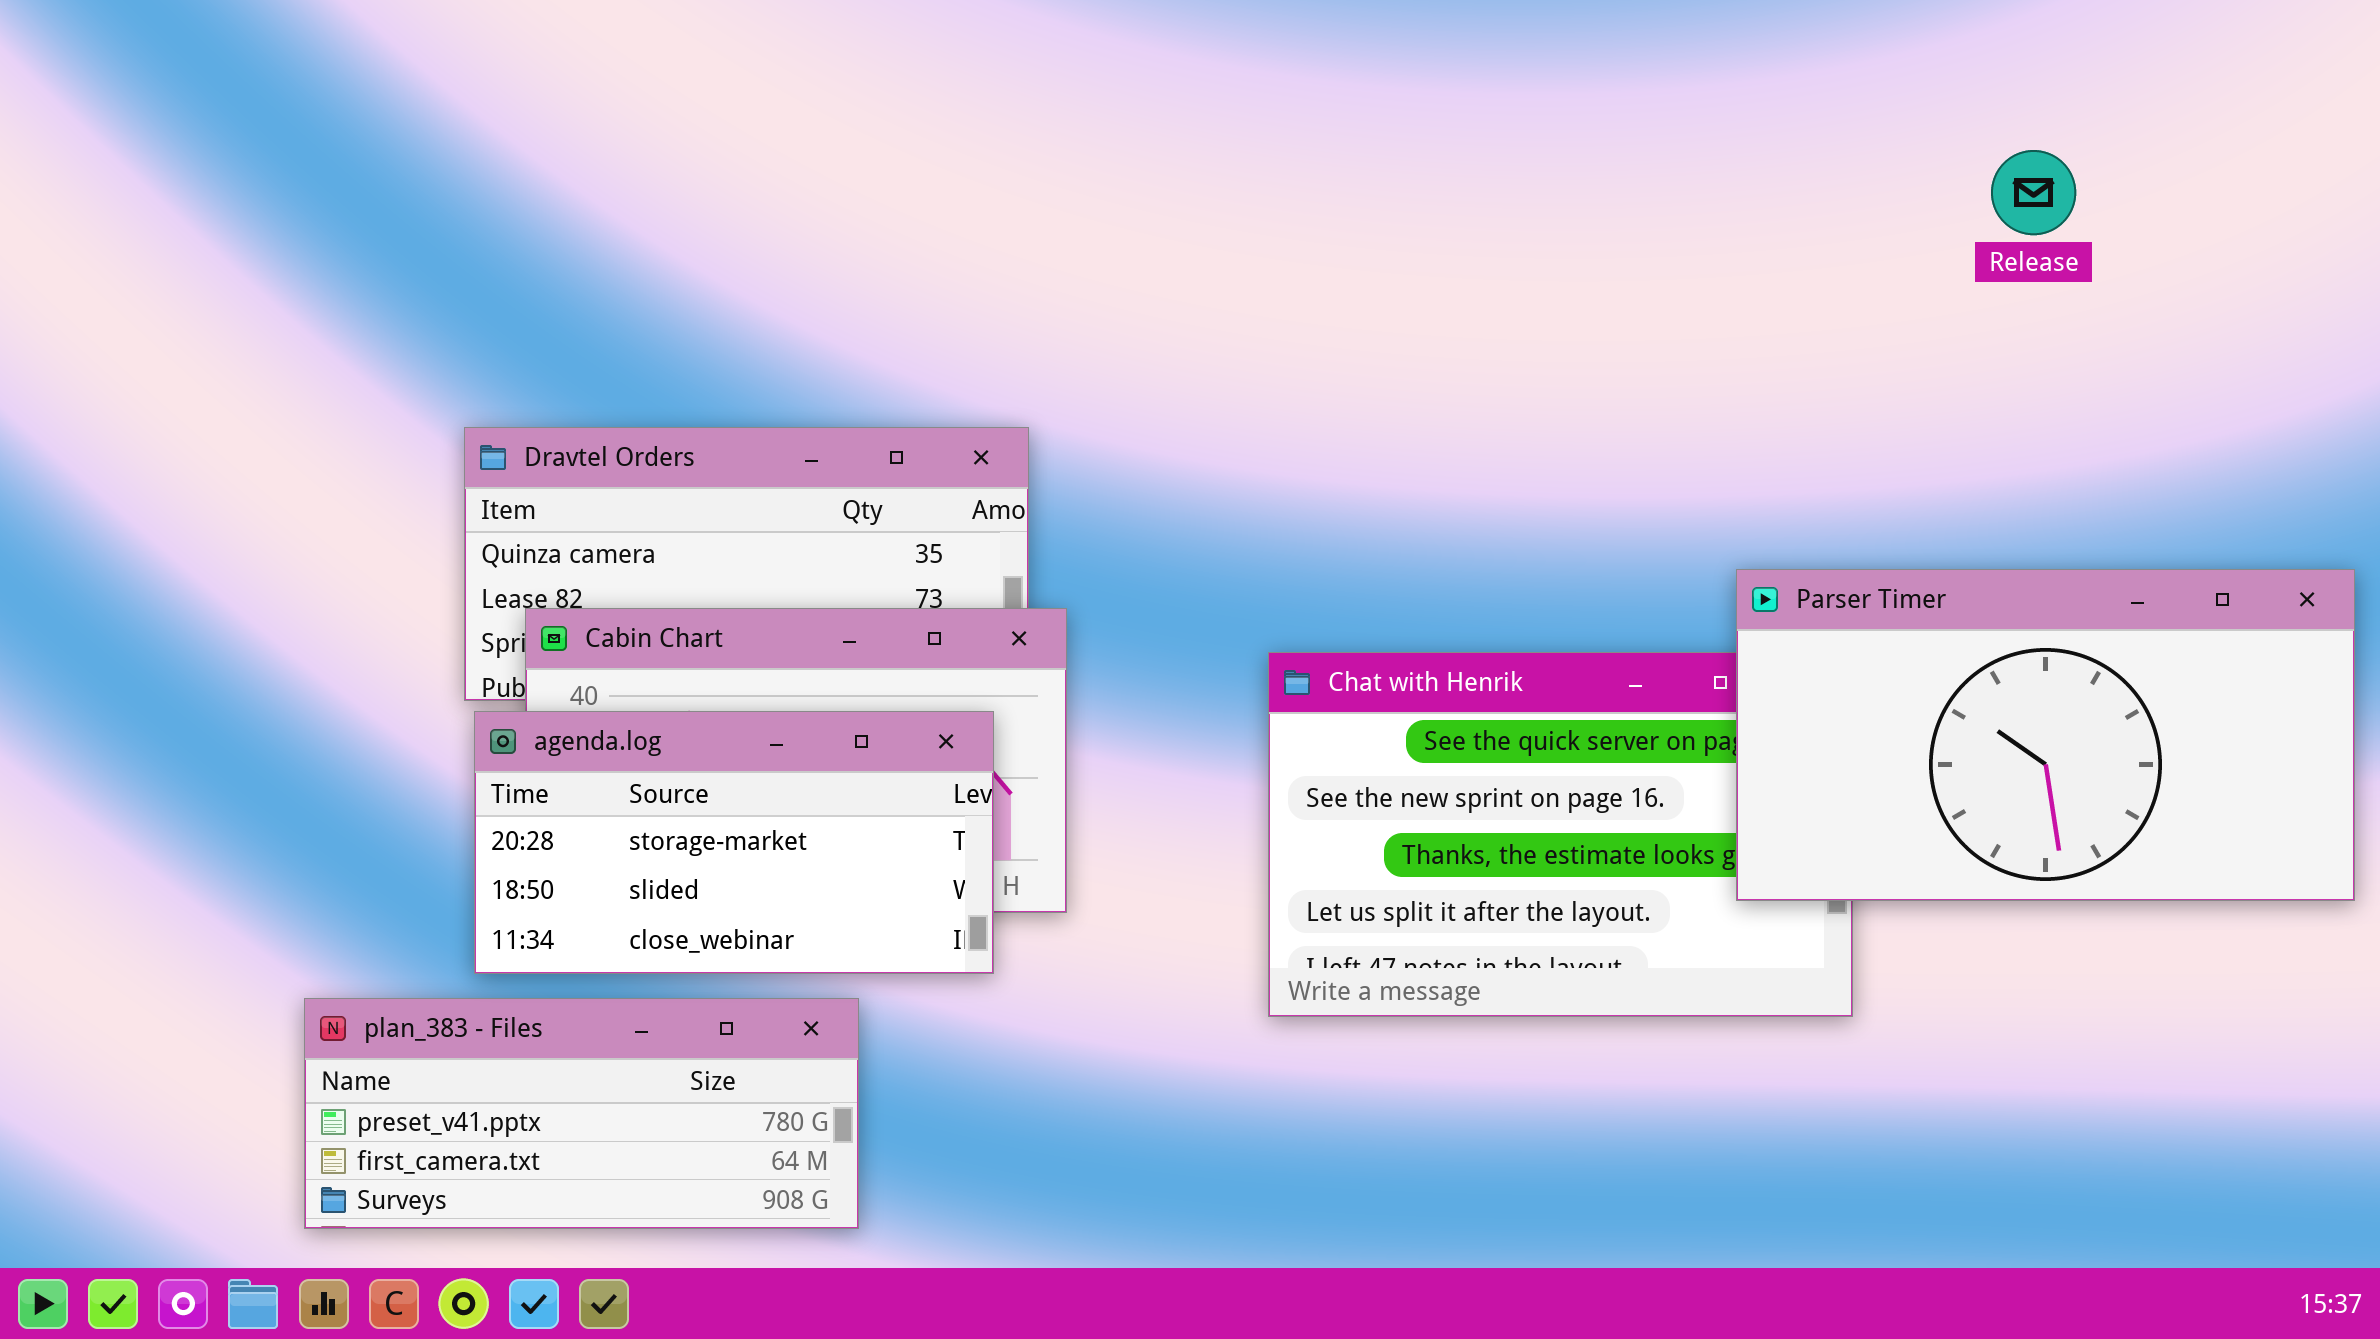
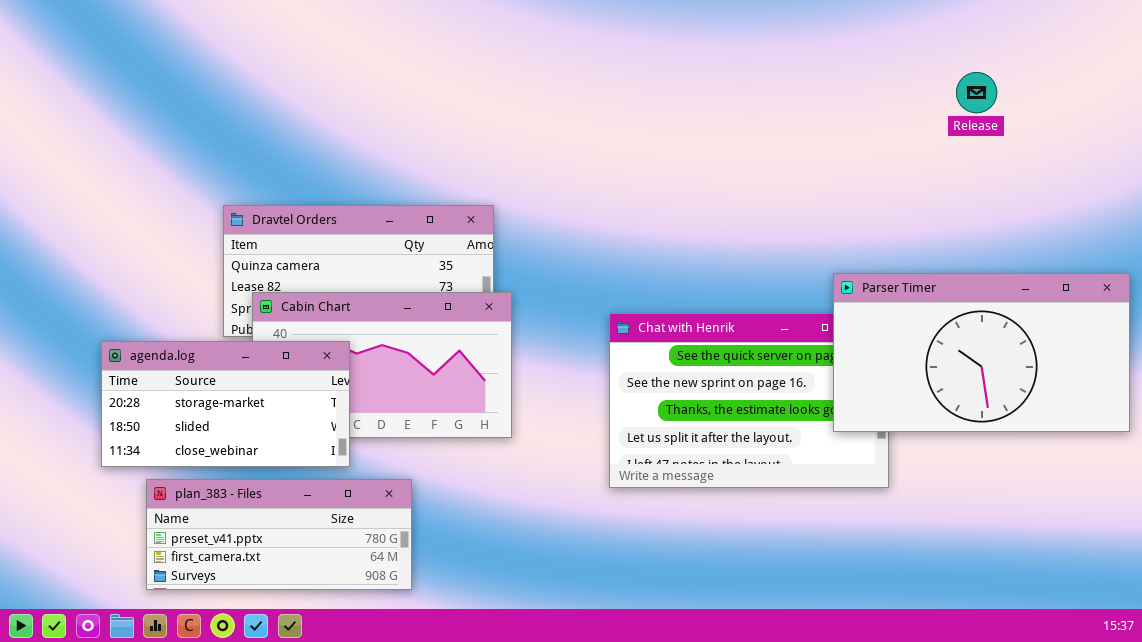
agenda.log: [474,711,994,974] -> [101,341,350,467], moved

